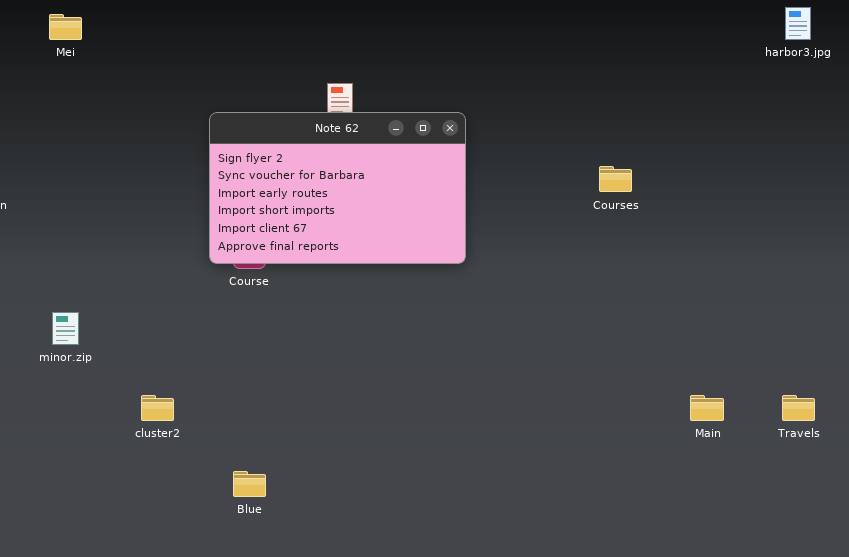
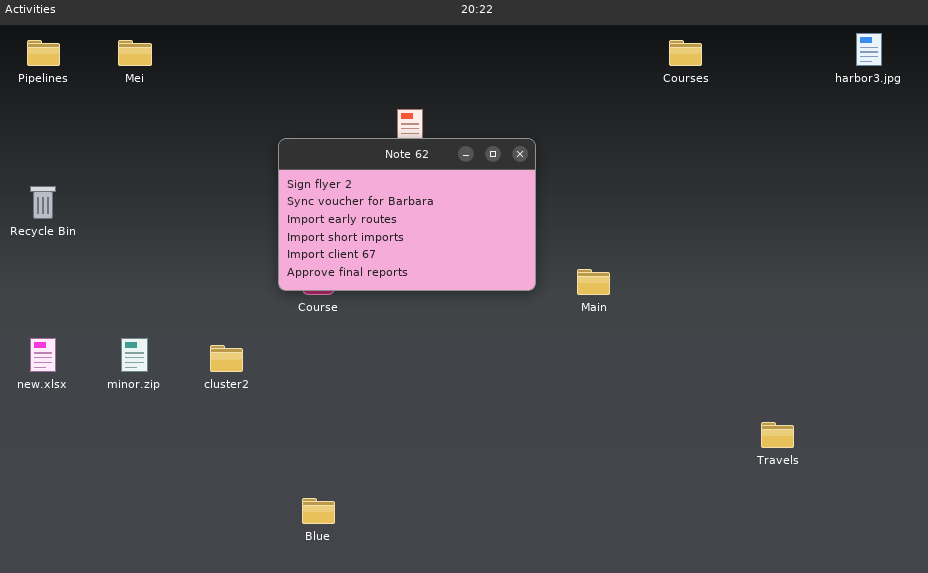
Courses: [599,166,632,192] -> [669,40,702,66], moved
cluster2: [141,395,174,421] -> [210,345,243,372], moved
Main: [690,395,724,421] -> [577,269,610,295], moved
Travels: [782,395,815,421] -> [761,422,794,448], moved

